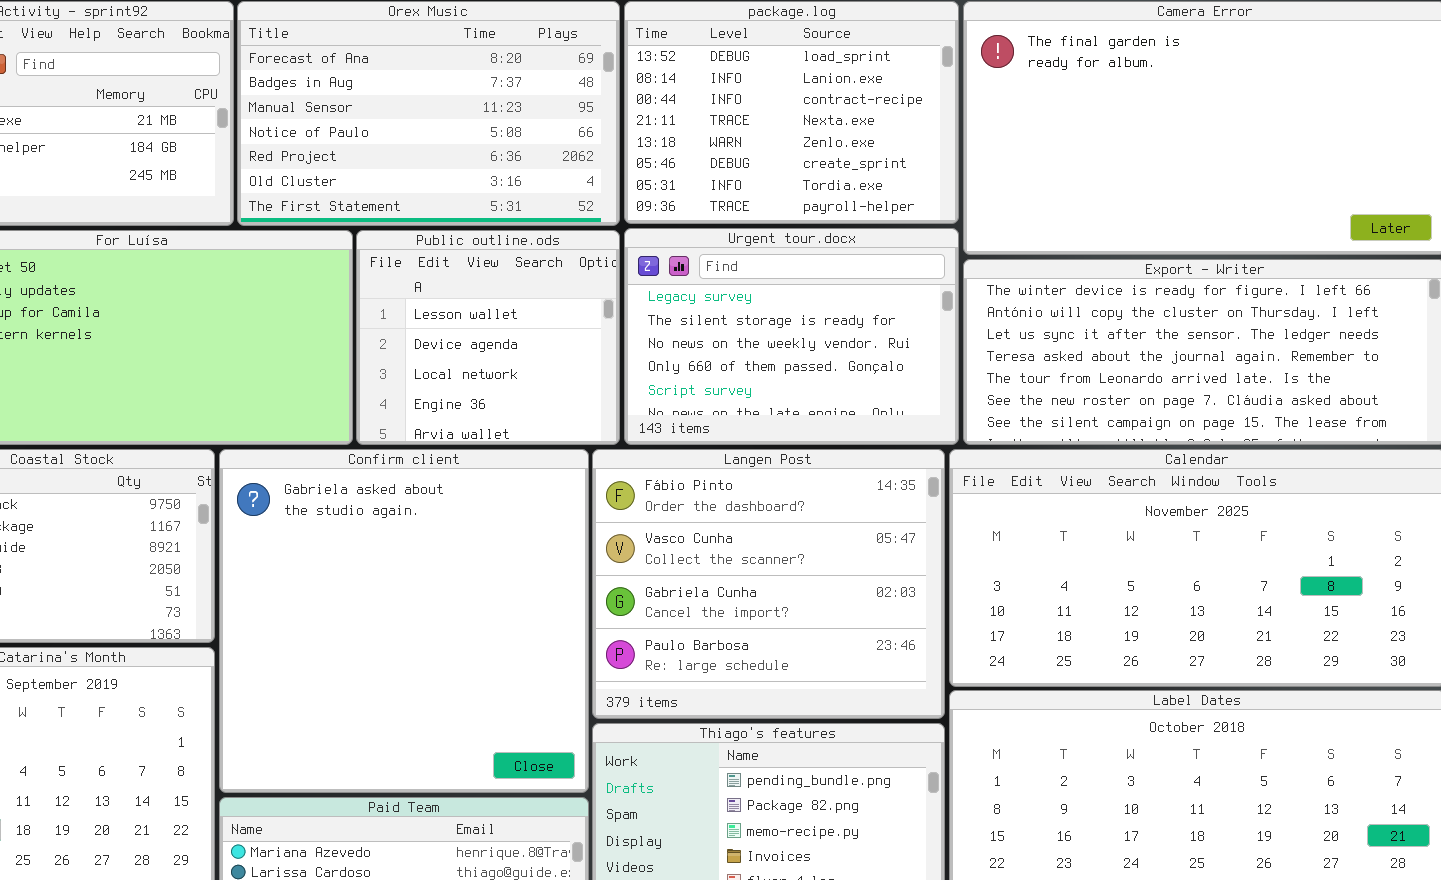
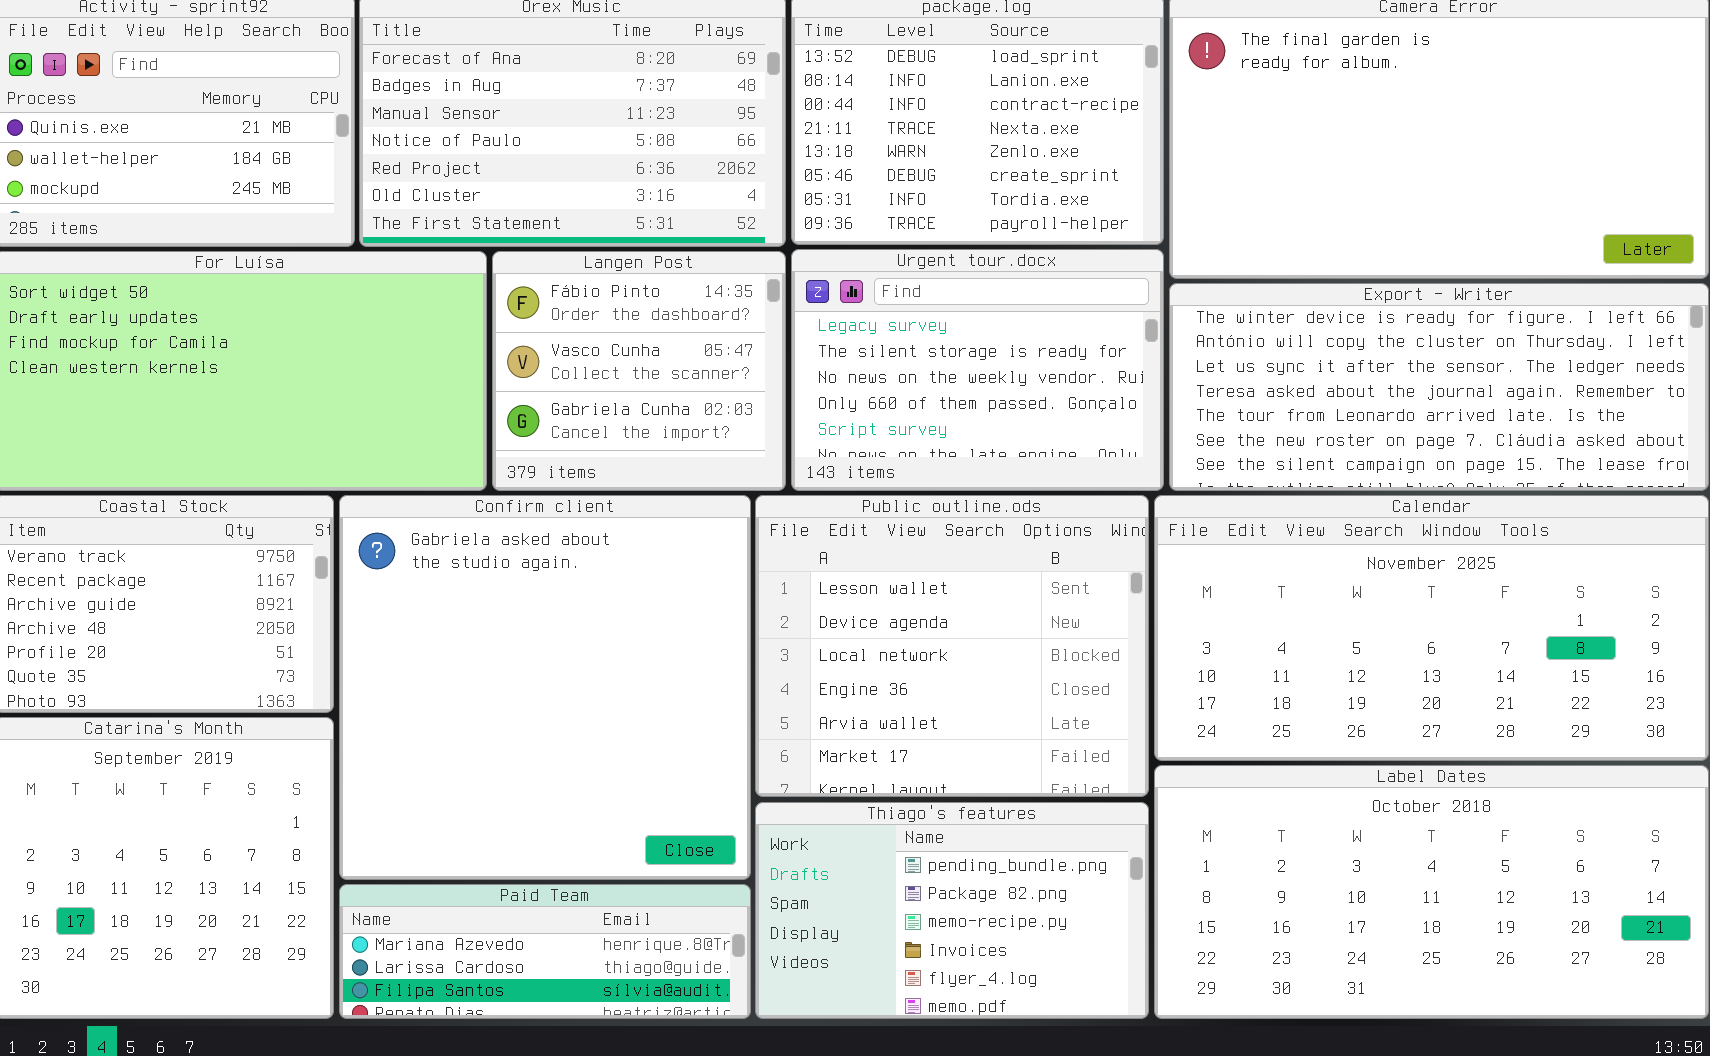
Public outline.ods: [356,230,620,445] -> [755,495,1149,797], moved, resized
Langen Post: [592,449,945,719] -> [492,251,786,491], moved, resized

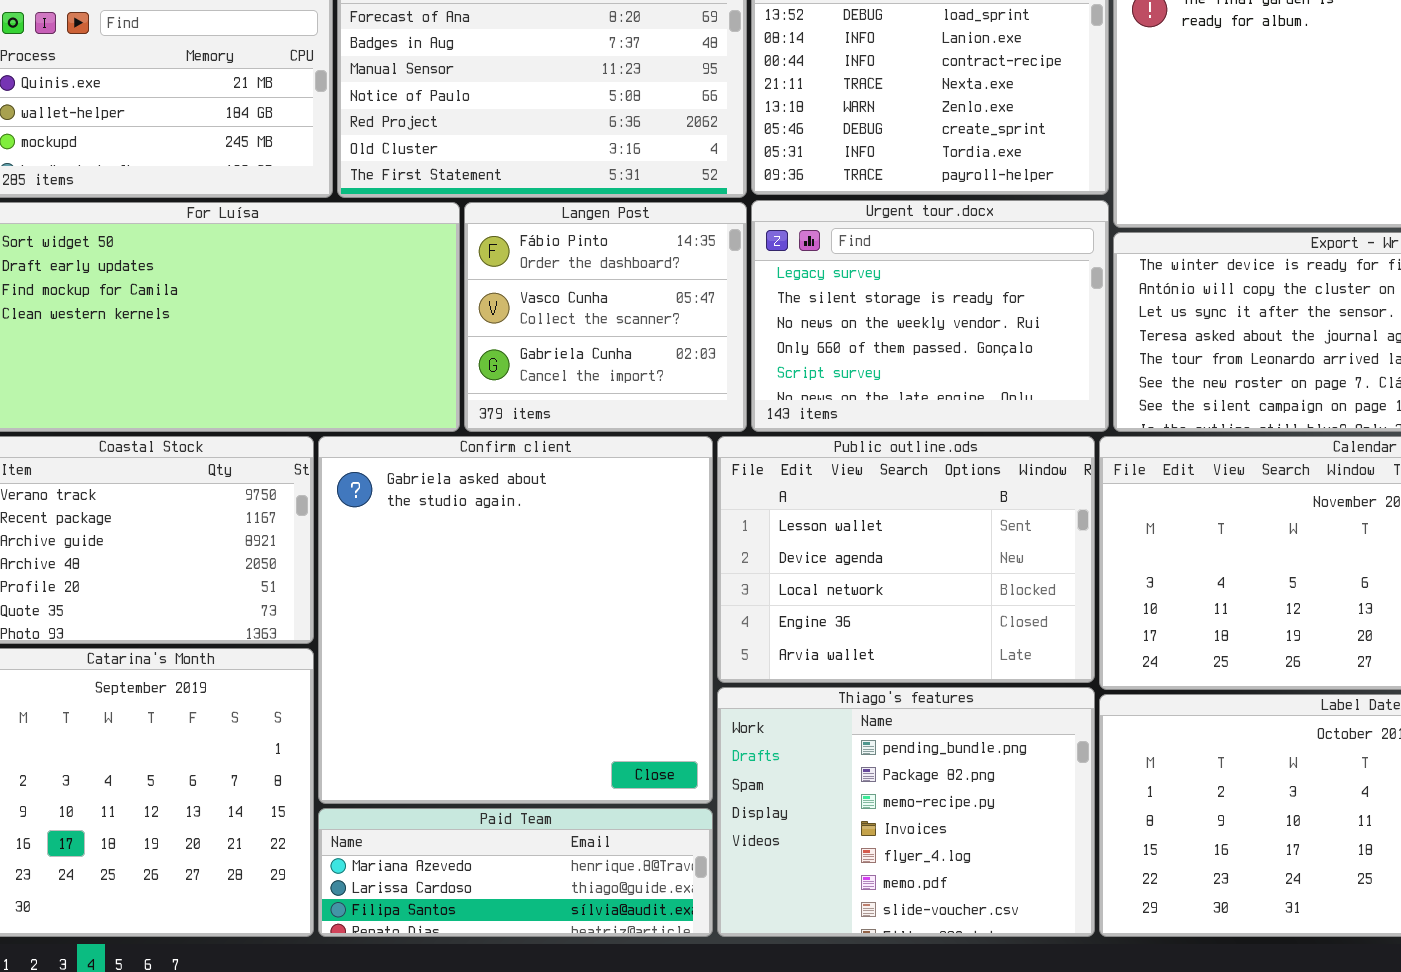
Public outline.ods: [755,495,1149,797] -> [717,436,1095,683], resized
Thiago's features: [755,802,1149,1019] -> [717,687,1095,937], resized

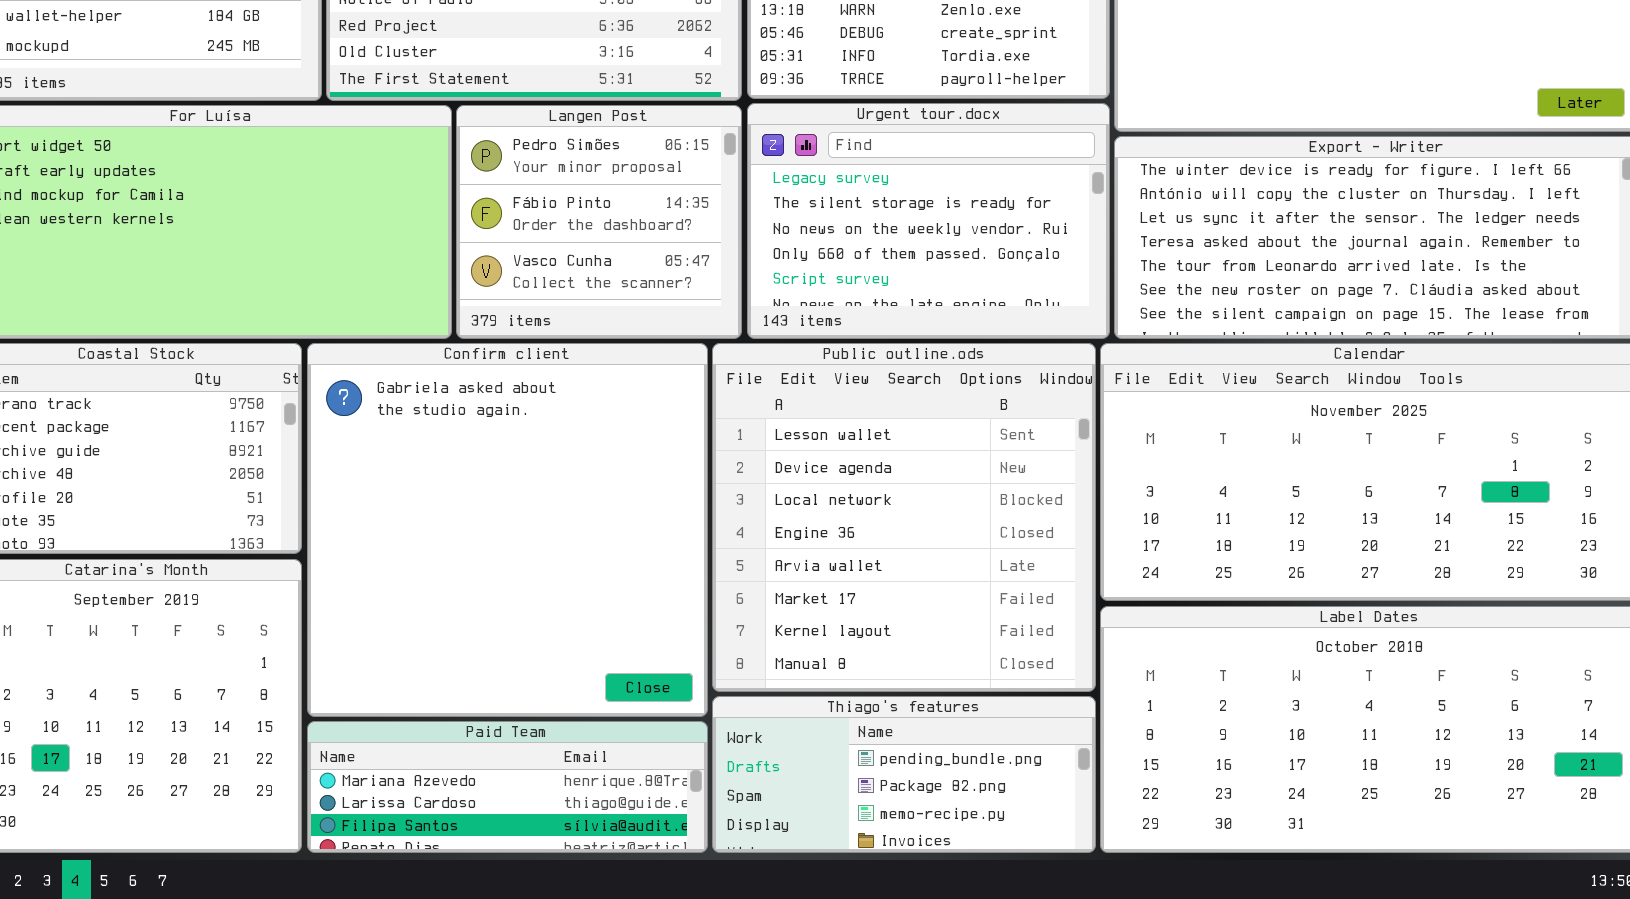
Langen Post: [464,202,747,432] -> [456,105,742,339], scrolled up 1 row
Public outline.ods: [717,436,1095,683] -> [712,343,1096,692], resized
Thiago's features: [717,687,1095,937] -> [712,696,1096,853], resized

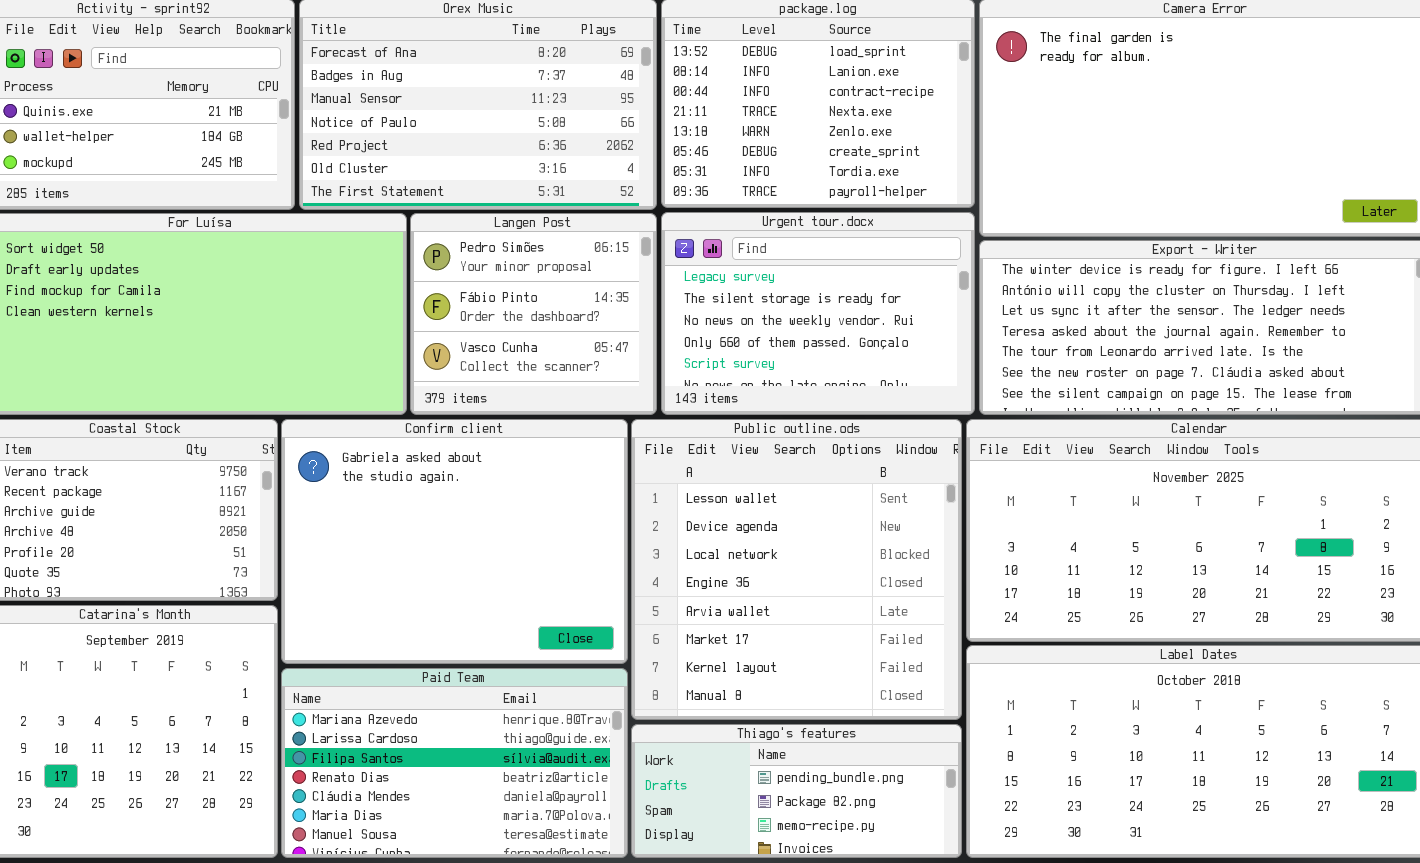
Confirm client: [307,343,708,717] -> [281,419,628,664], resized
Paid Team: [307,721,708,853] -> [281,668,628,858], resized

